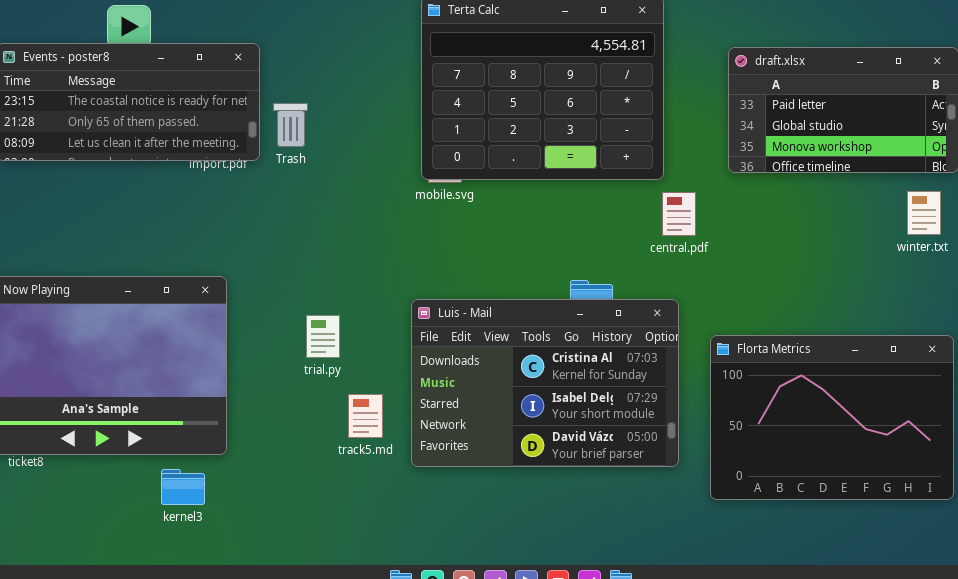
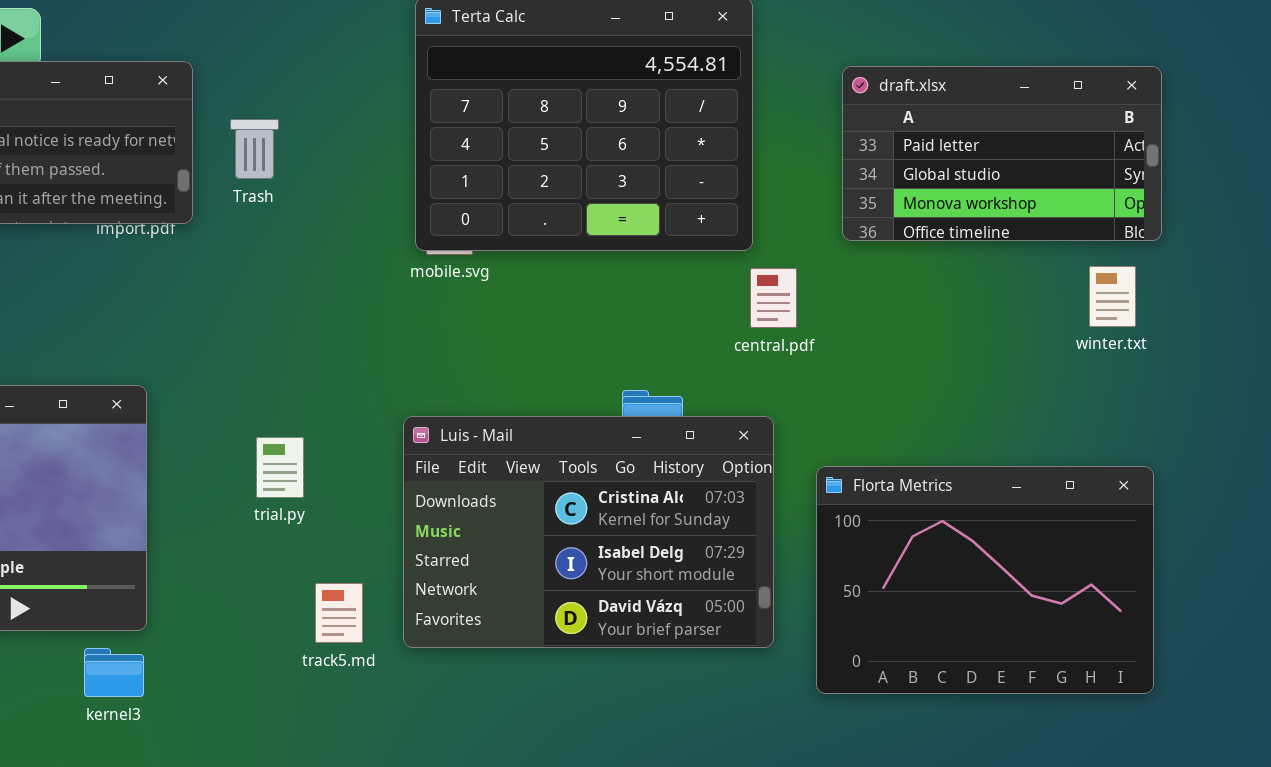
Trash: [273,103,308,147] -> [230,119,279,179], moved
track5.md: [348,394,383,438] -> [315,583,363,643], moved
kernel3: [161,469,205,505] -> [84,648,144,697], moved

